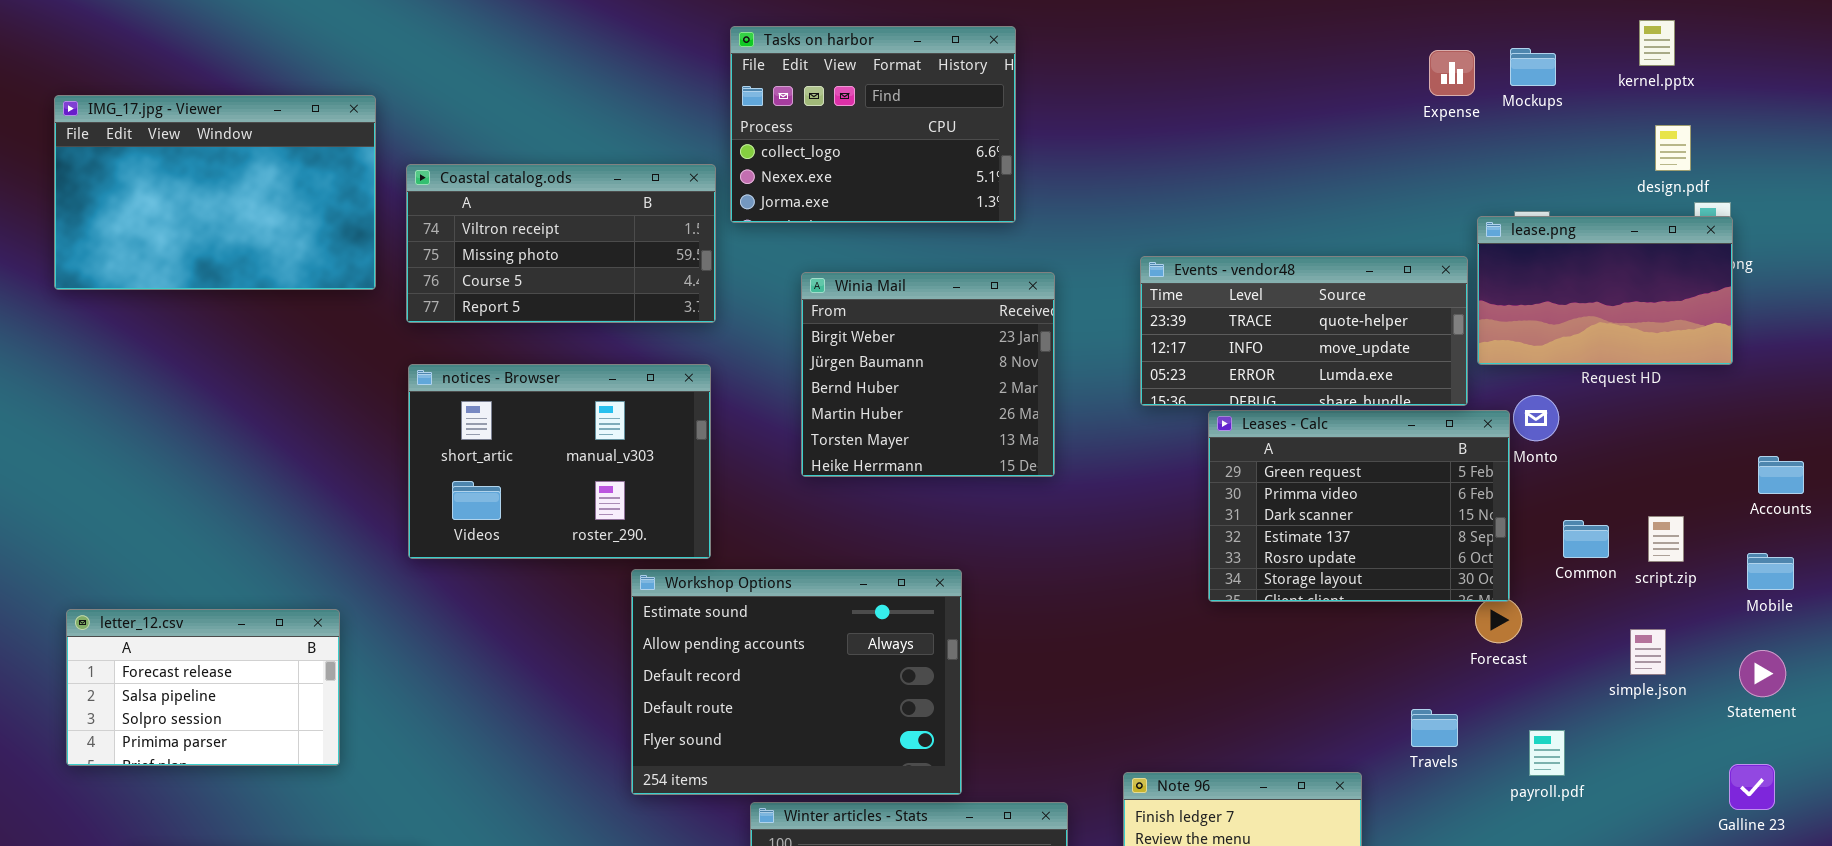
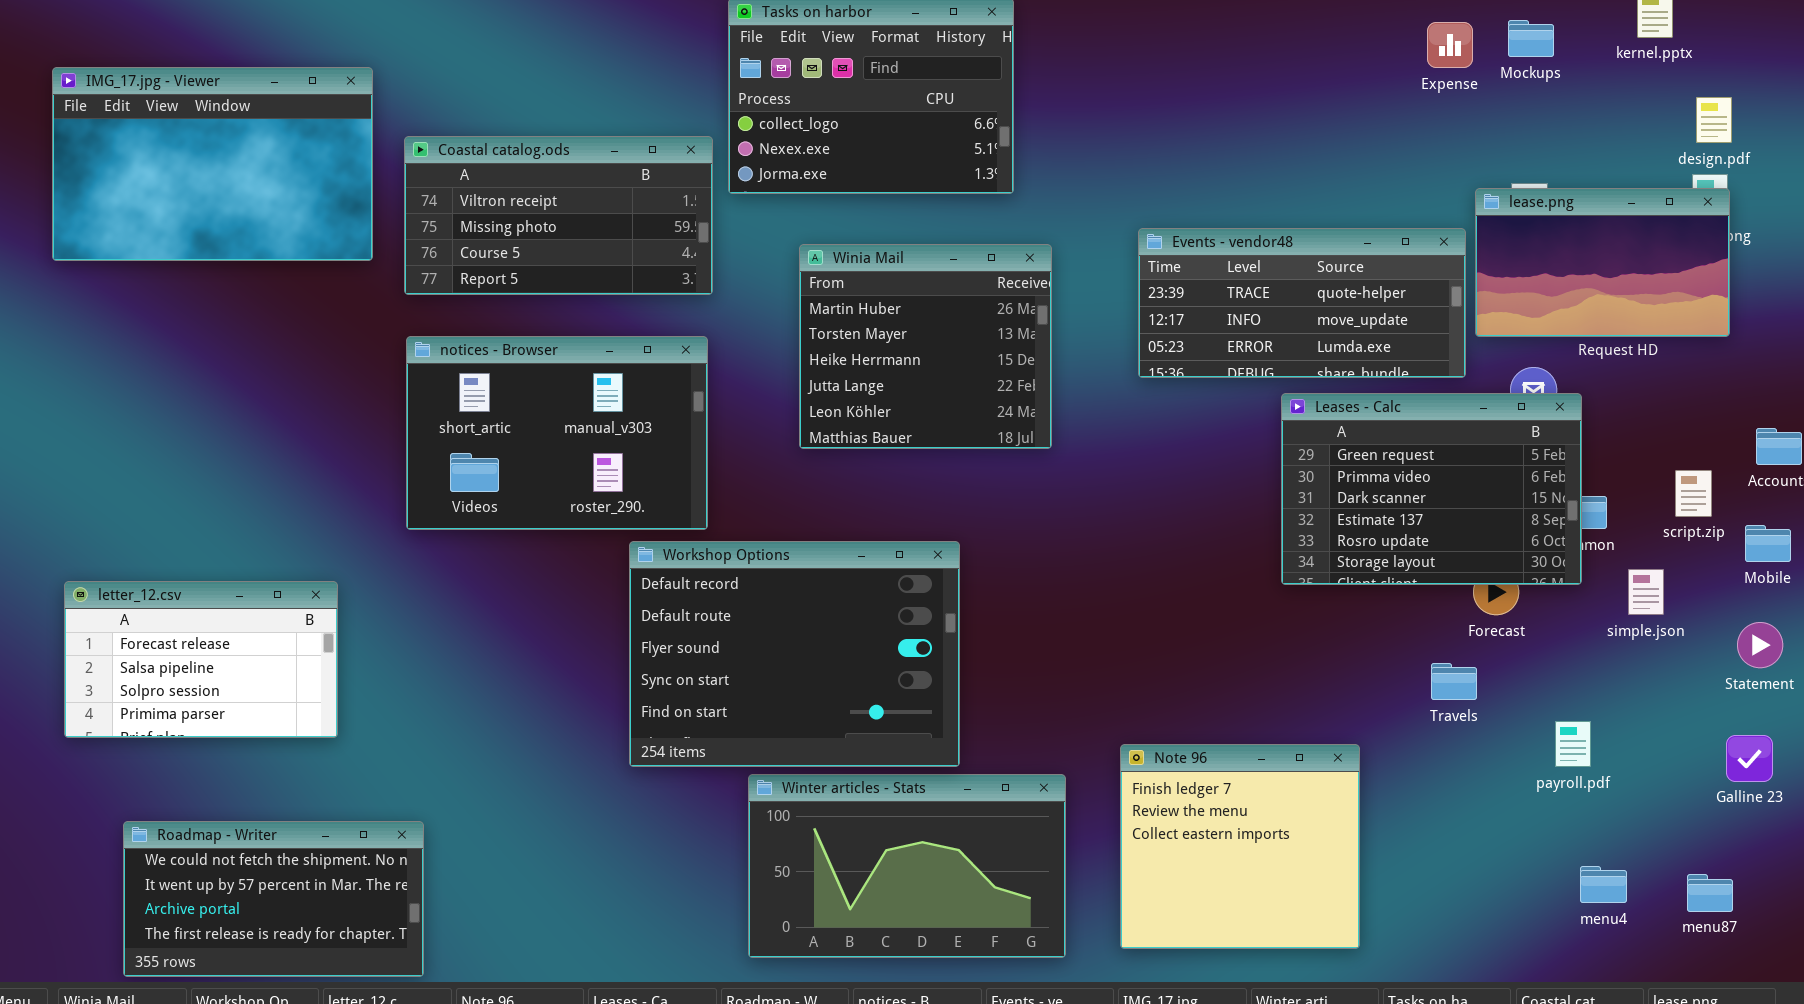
design.pdf: [1655,125,1691,171] -> [1696,97,1732,143], moved
Winia Mail: [801,272,1055,477] -> [799,244,1052,449], scrolled down 3 rows
Leases - Calc: [1208,410,1510,602] -> [1281,393,1582,585], moved
script.zip: [1648,516,1684,562] -> [1675,470,1712,517], moved
Workshop Options: [631,569,962,795] -> [629,541,960,767], scrolled down 2 rows
simple.json: [1630,629,1666,675] -> [1628,569,1664,615], moved
Travels: [1411,709,1458,747] -> [1431,663,1477,700], moved
payroll.pdf: [1529,730,1565,776] -> [1555,721,1591,767], moved

